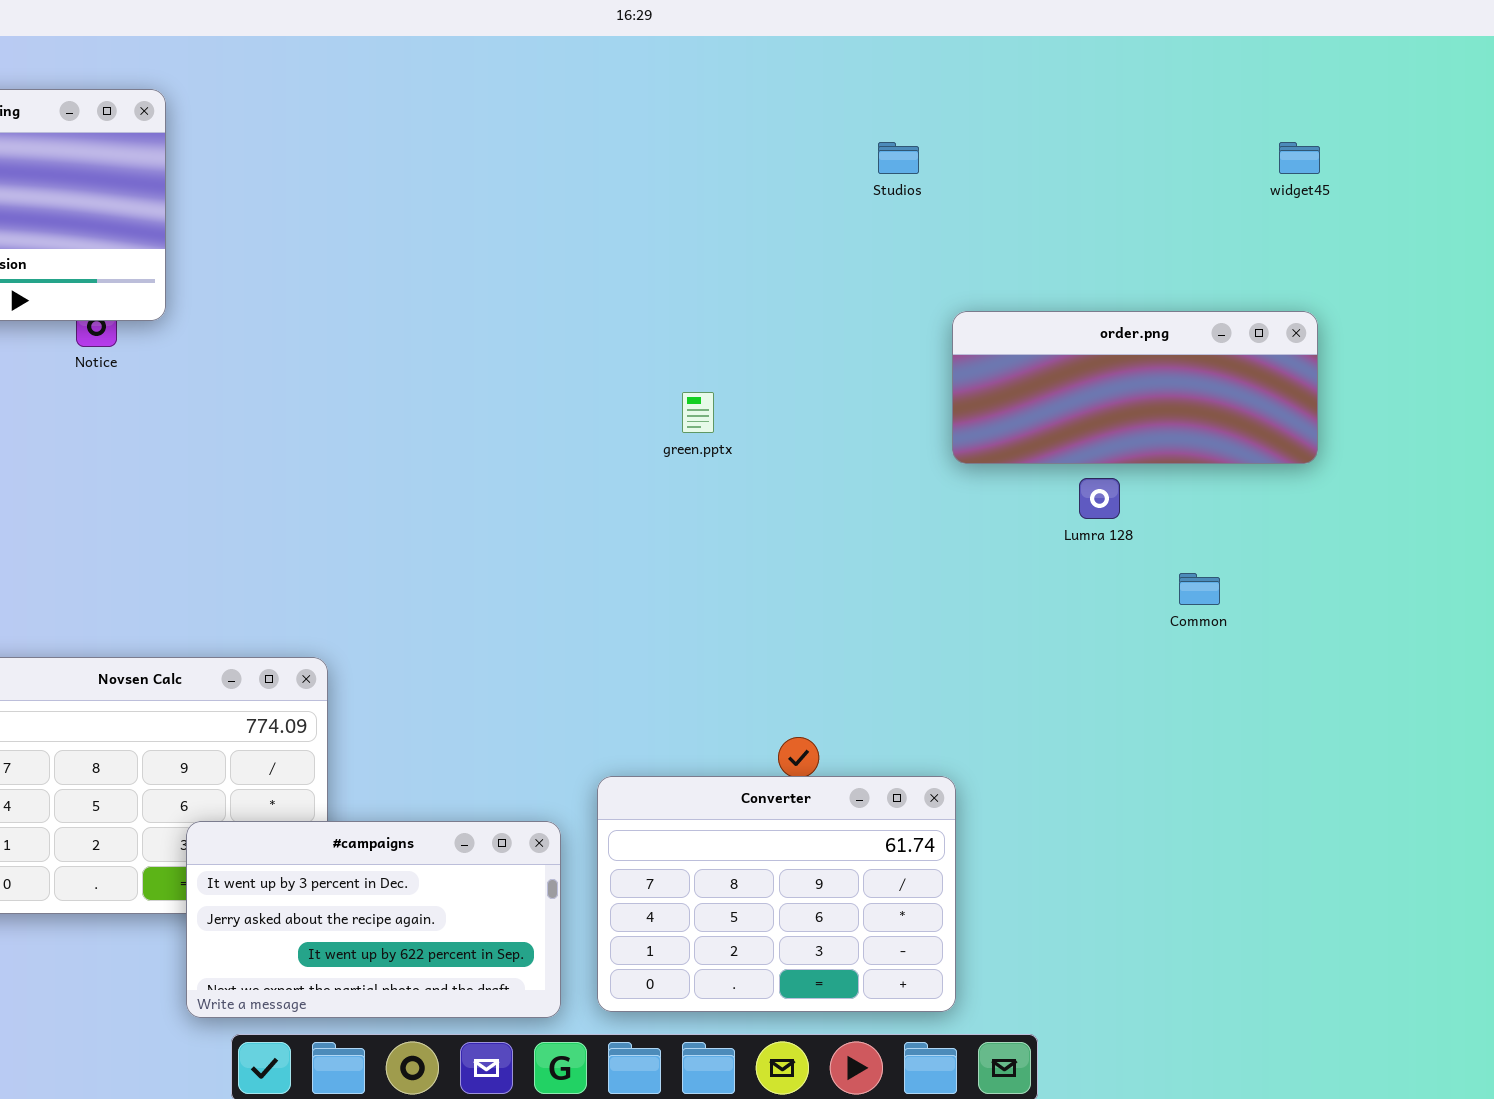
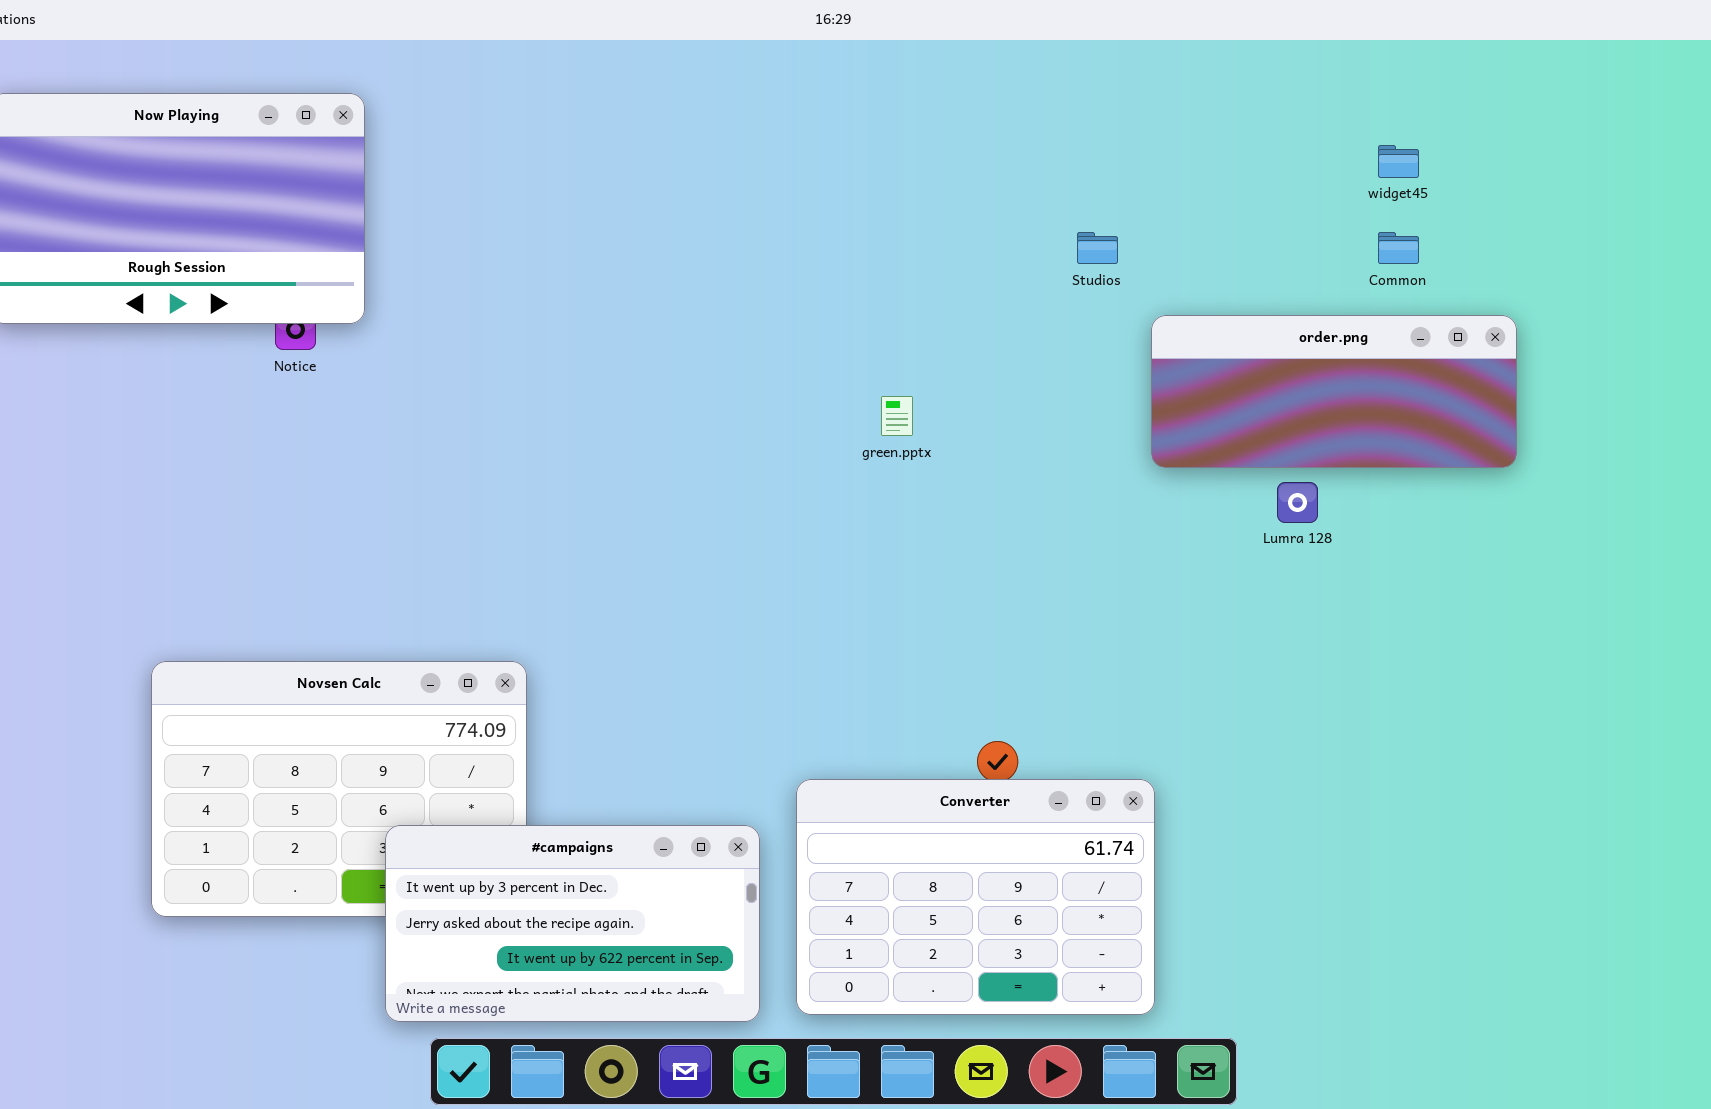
Studios: [878,142,919,174] -> [1077,232,1118,264], moved
widget45: [1279,142,1320,174] -> [1378,145,1419,178], moved
Common: [1179,573,1220,605] -> [1378,232,1419,264], moved

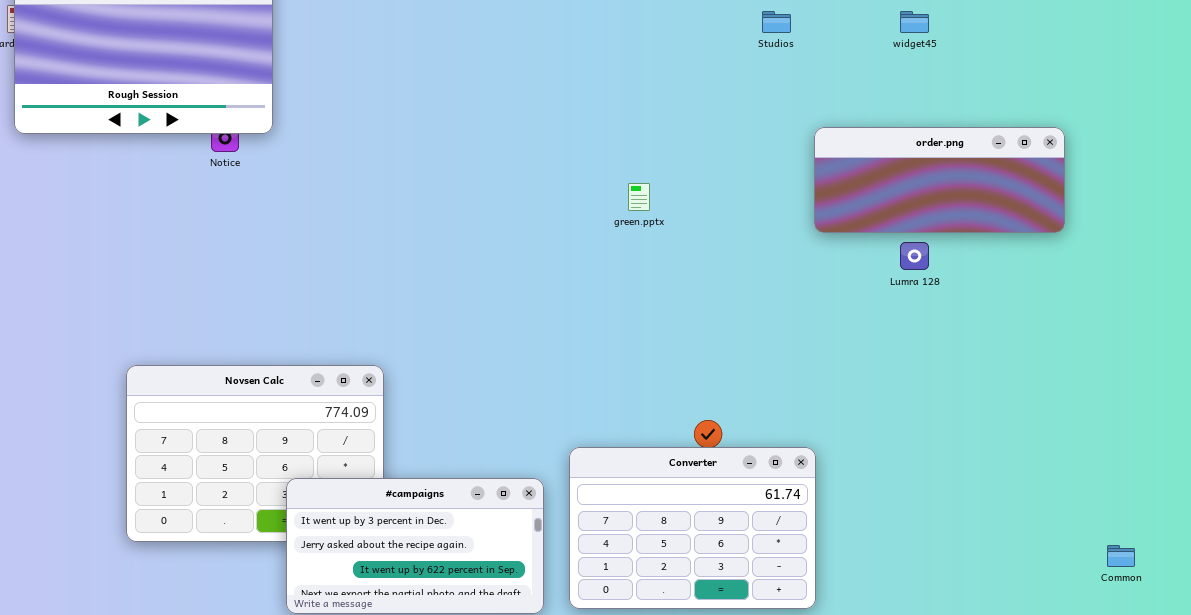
widget45: [1378,145,1419,178] -> [900,11,929,33], moved
Studios: [1077,232,1118,264] -> [762,11,791,33], moved
Common: [1378,232,1419,264] -> [1107,545,1135,567], moved

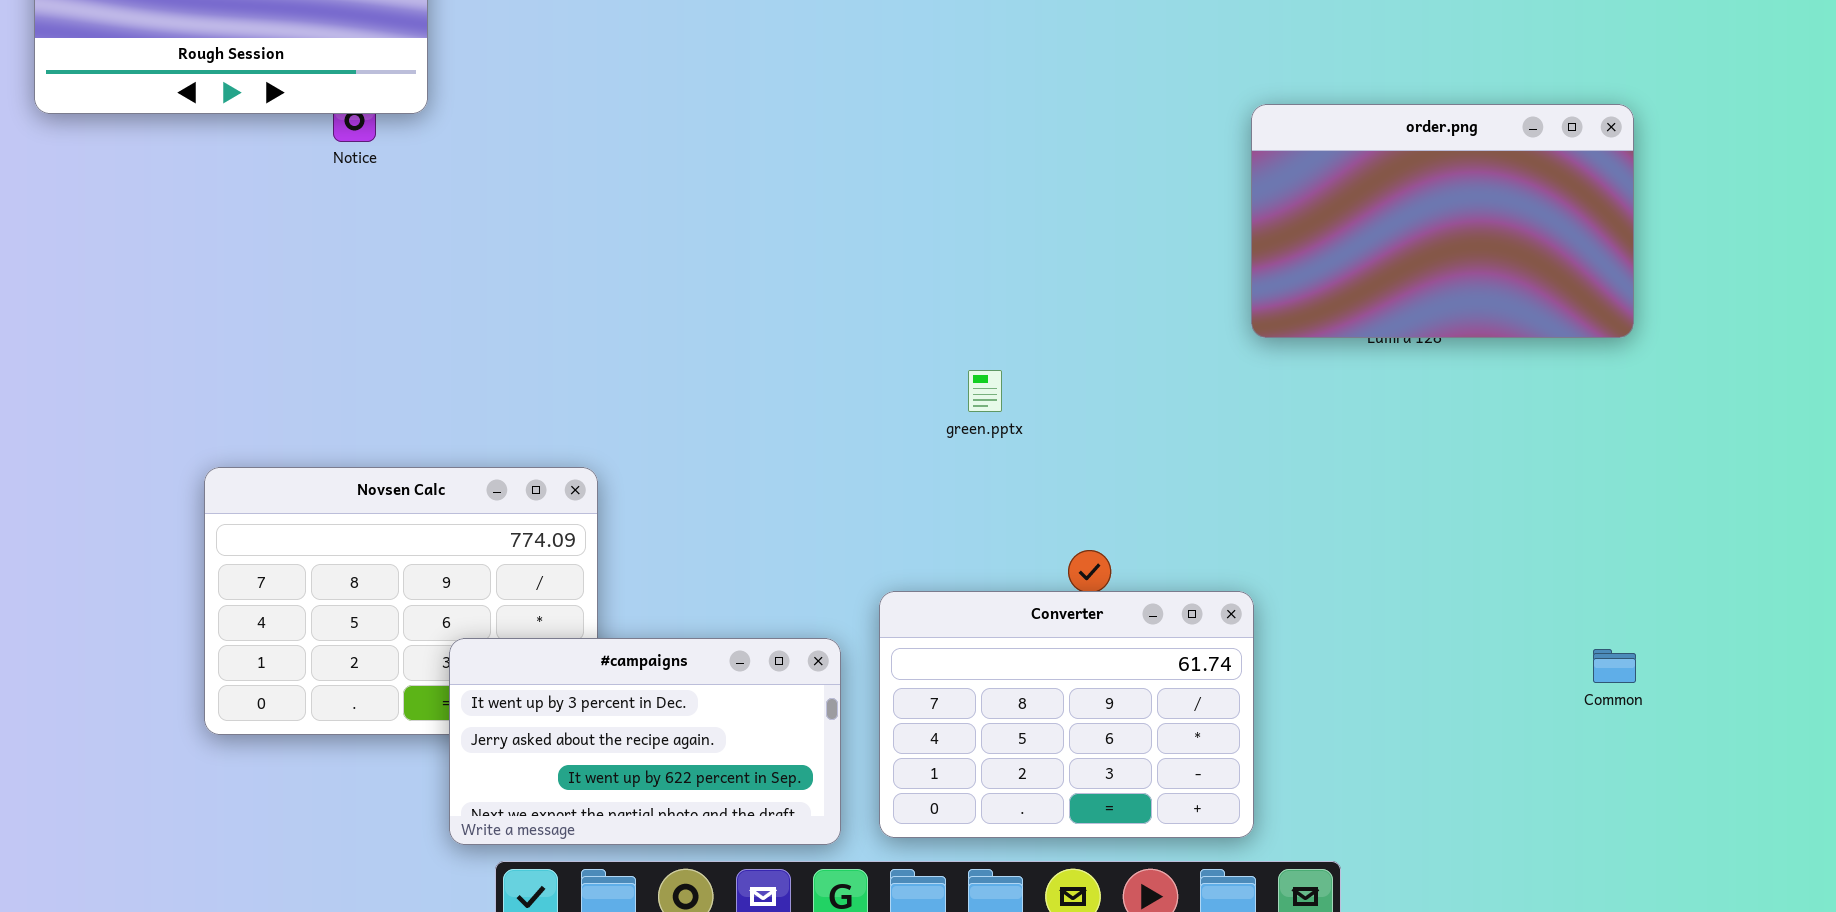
order.png: [814,127,1065,233] -> [1251,104,1634,338], resized
green.pptx: [628,183,650,211] -> [968,370,1002,412], moved
Common: [1107,545,1135,567] -> [1593,649,1636,683], moved

